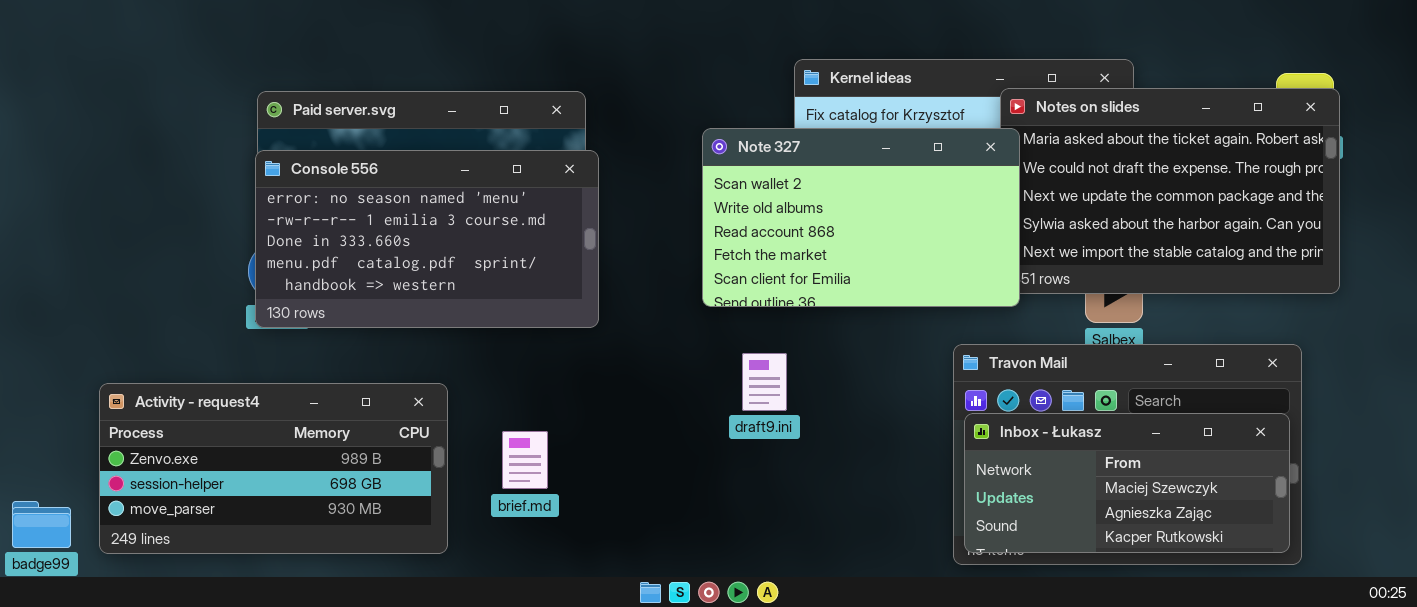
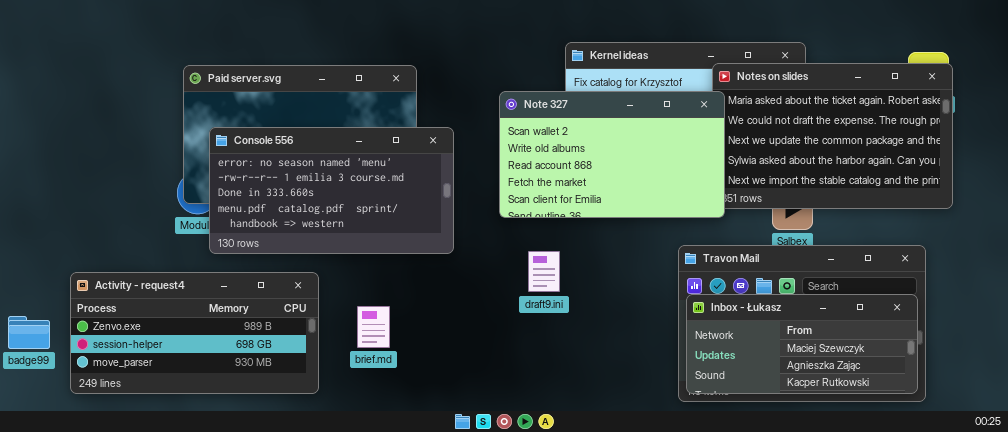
Console 556: [255,150,599,328] -> [209,127,454,254], moved
badge99: [12,501,71,548] -> [8,316,50,349], moved

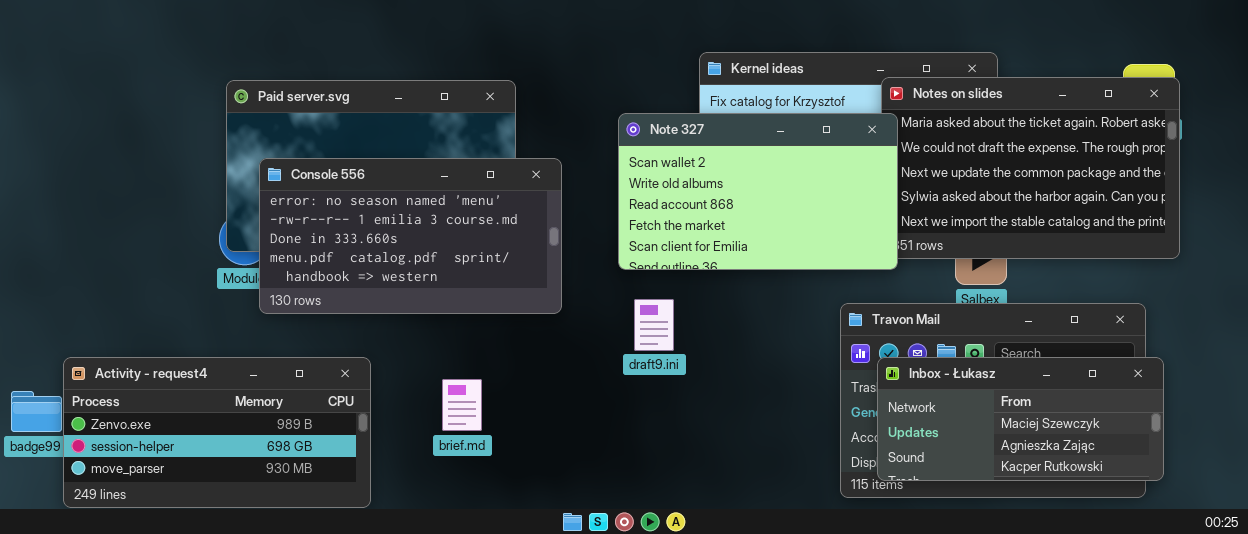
draft9.ini: [528,251,560,292] -> [634,299,674,351], moved
Activity - request4: [70,272,319,394] -> [63,357,371,508], moved
Inbox - Łukasz: [686,294,918,394] -> [877,357,1164,481], moved

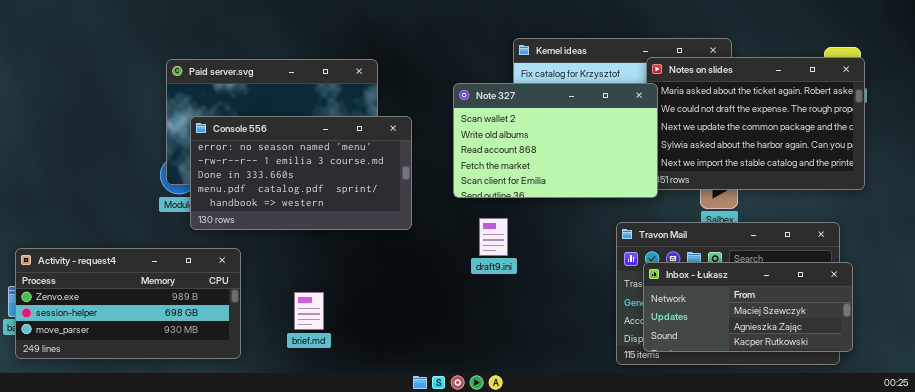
draft9.ini: [634,299,674,351] -> [479,218,508,256], moved
Activity - request4: [63,357,371,508] -> [15,248,241,359], moved
brief.md: [442,379,482,431] -> [294,292,324,330], moved

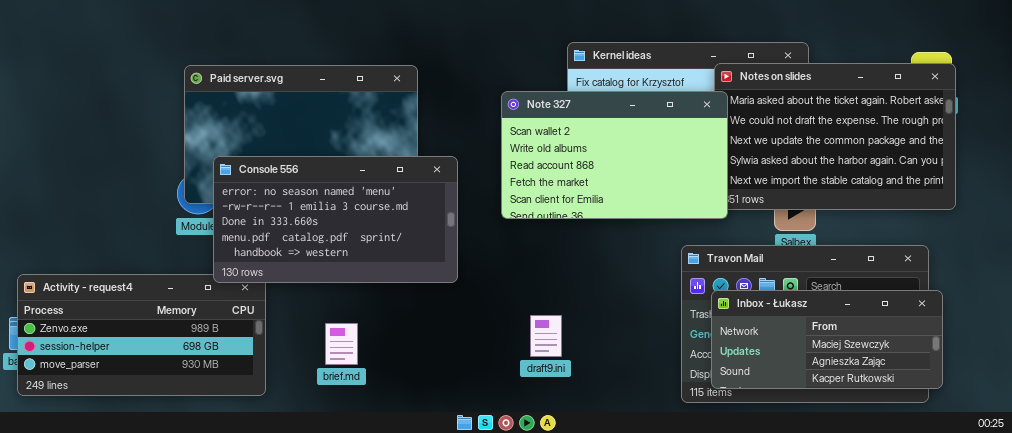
Console 556: [190,116,412,230] -> [213,156,458,283], moved
draft9.ini: [479,218,508,256] -> [530,315,562,357], moved

